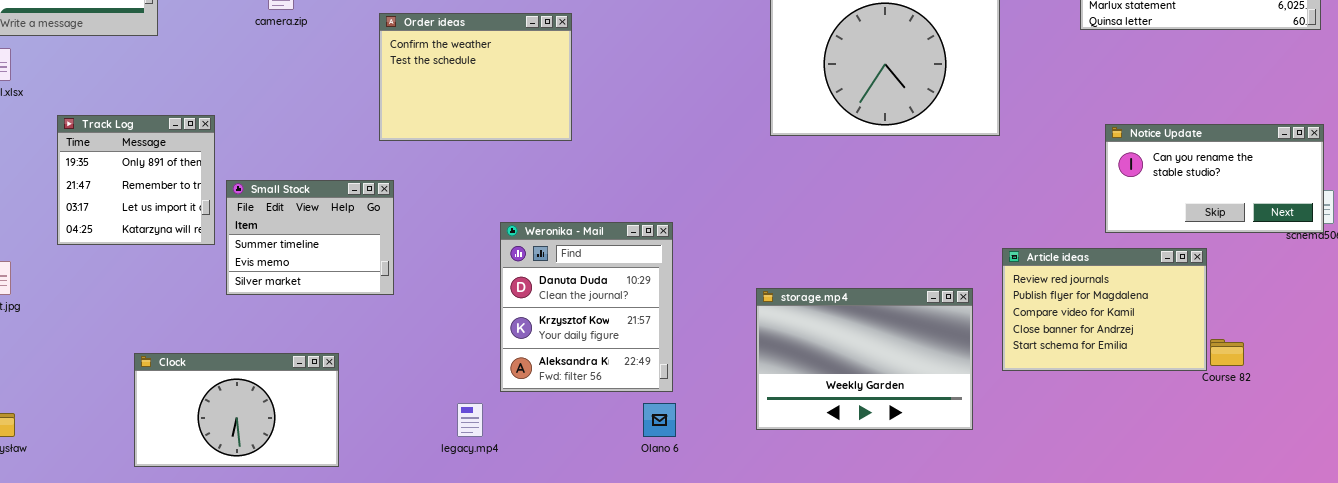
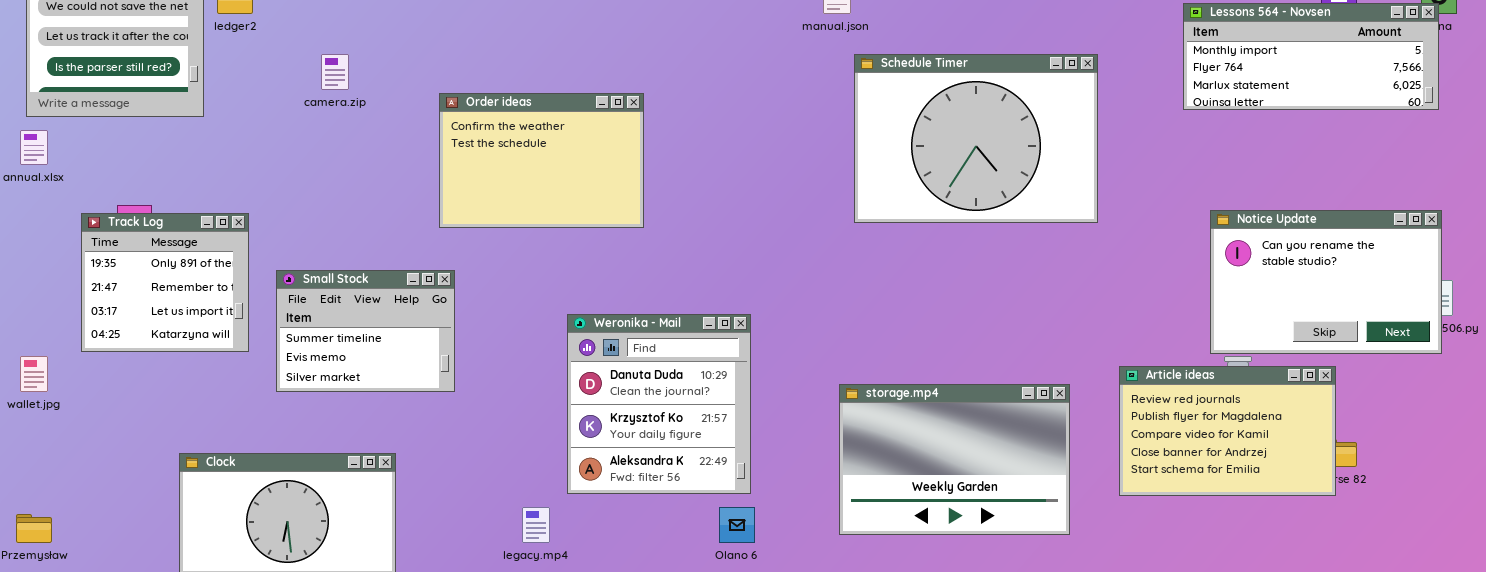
Track Log: [57,115,215,245] -> [81,213,249,352], moved
Notice Update: [1105,124,1324,233] -> [1210,210,1442,354], resized
Article ideas: [1002,248,1207,371] -> [1119,366,1336,496], moved

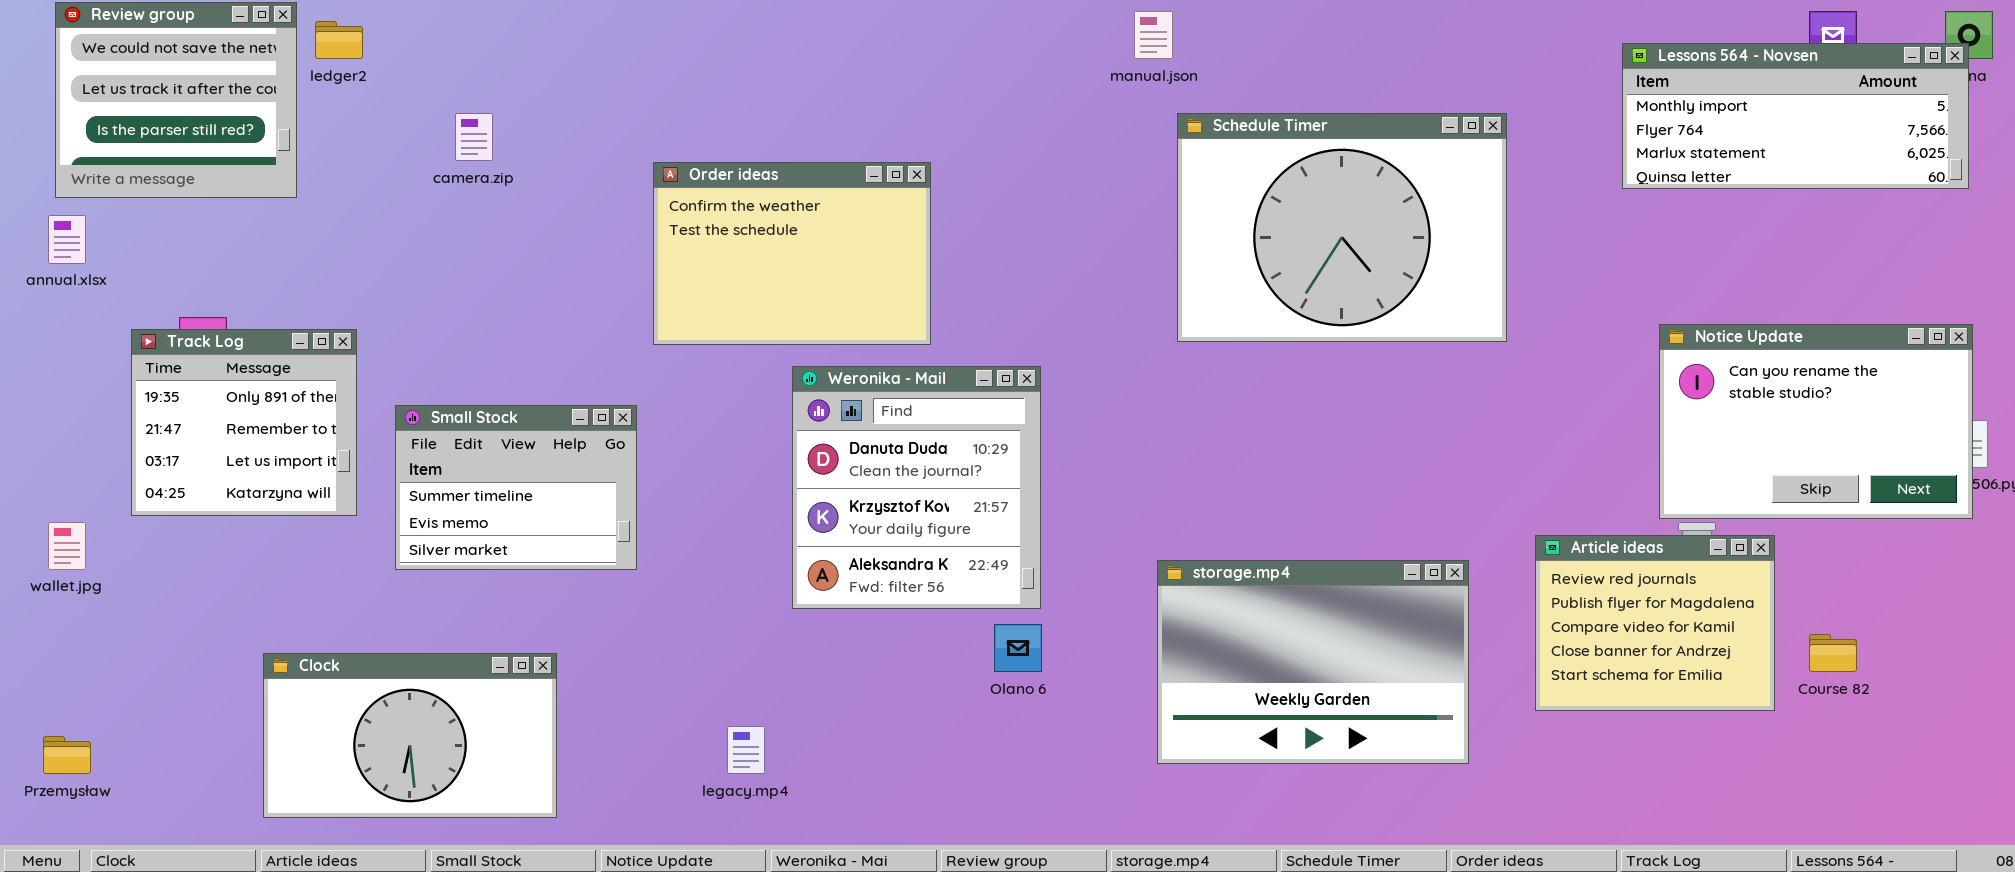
Order ideas: [439,93,644,228] -> [653,162,931,345], moved
Weronika - Mail: [567,314,751,494] -> [792,366,1041,609], moved
Article ideas: [1119,366,1336,496] -> [1535,535,1775,711], resized
Olano 6: [719,507,755,543] -> [994,624,1042,672], moved

